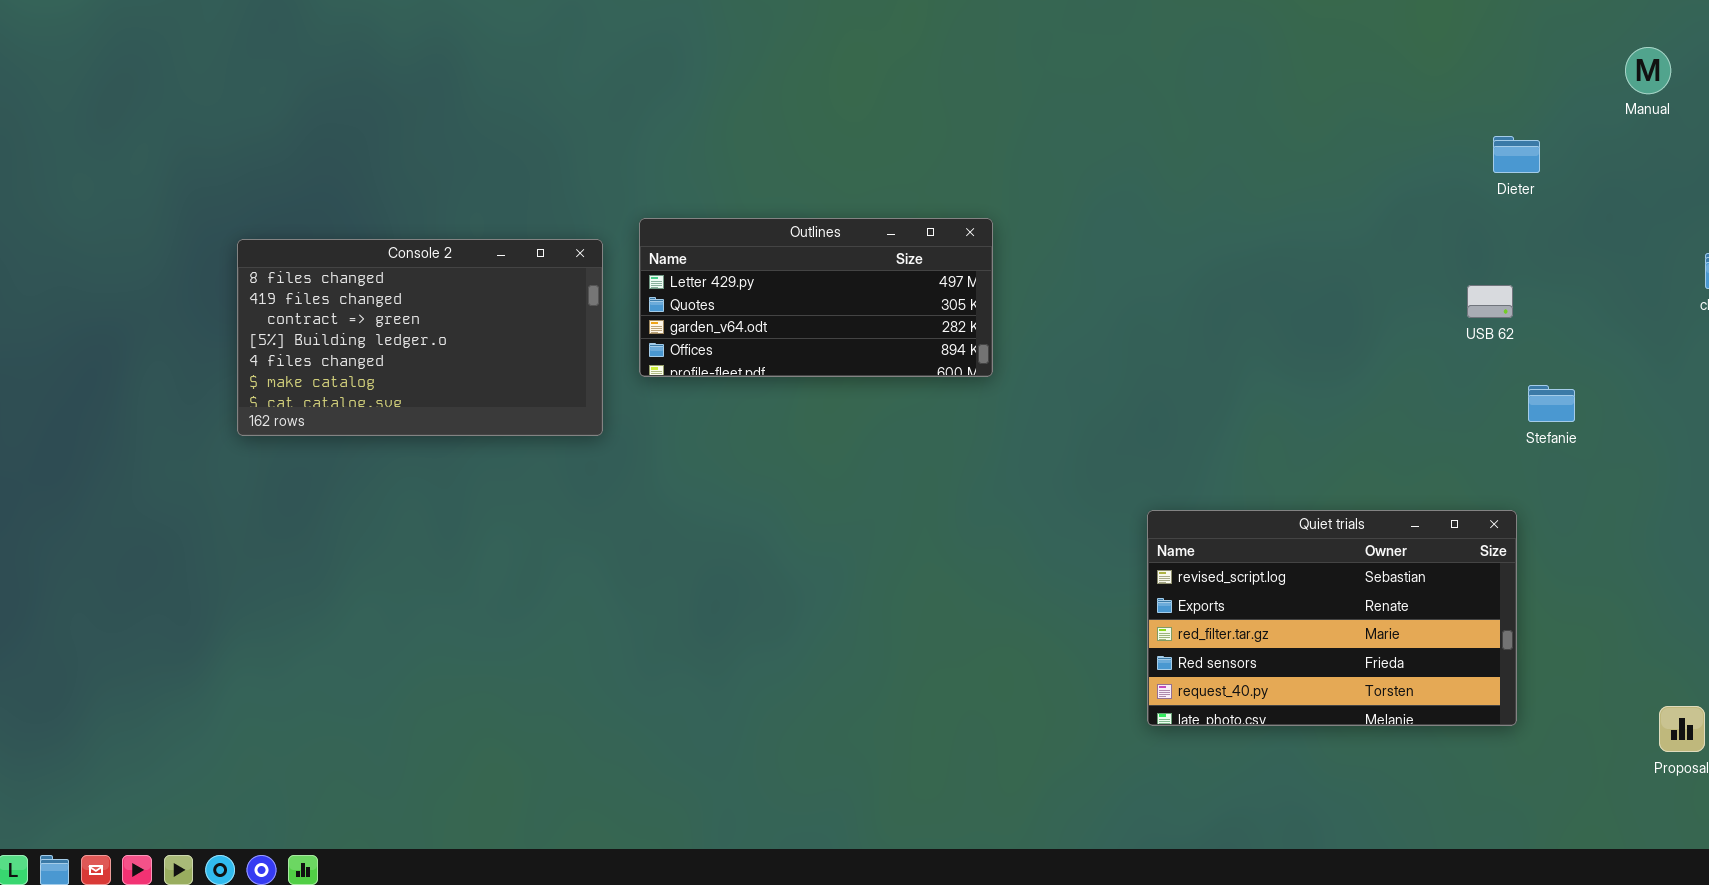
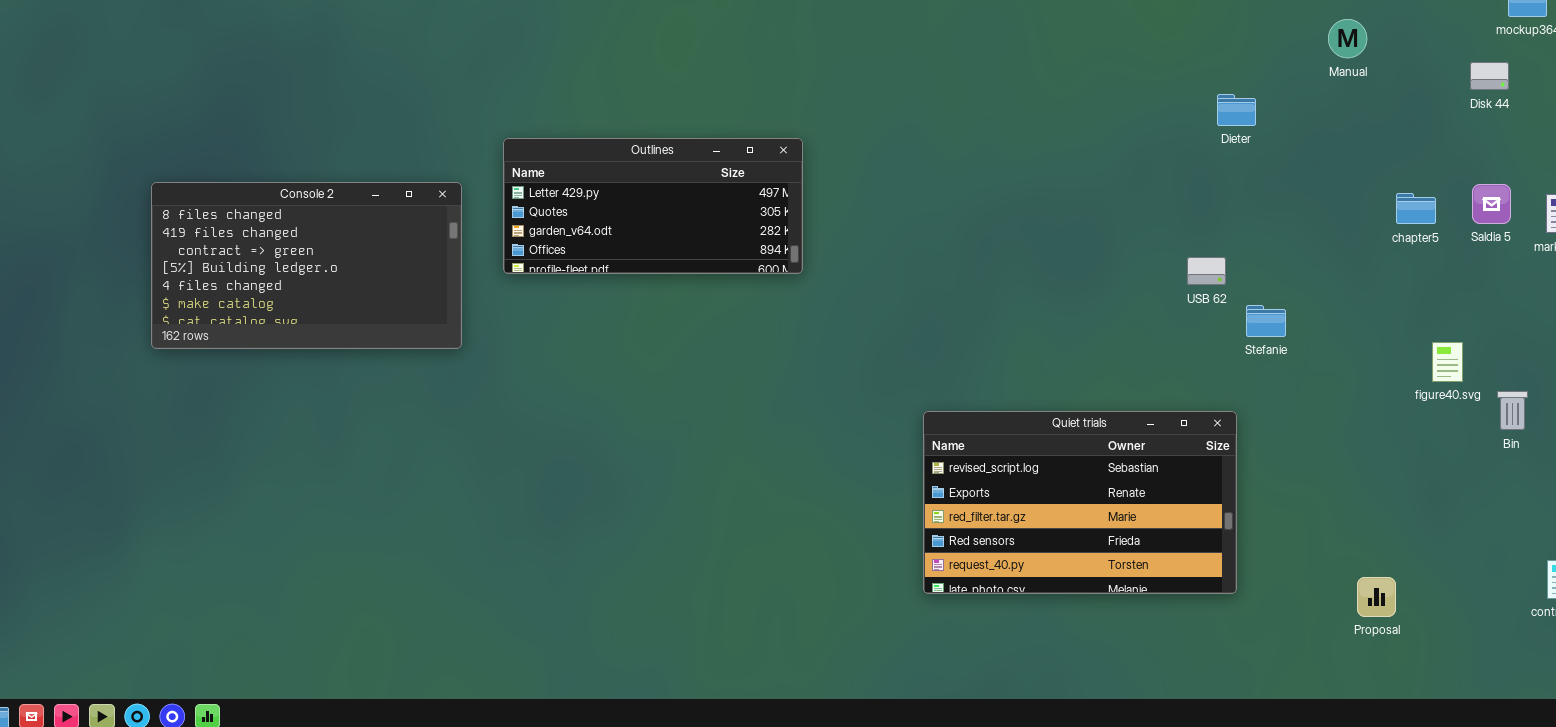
Outlines: [639,218,993,377] -> [503,138,803,274], moved
USB 62: [1467,285,1513,318] -> [1187,257,1226,285], moved

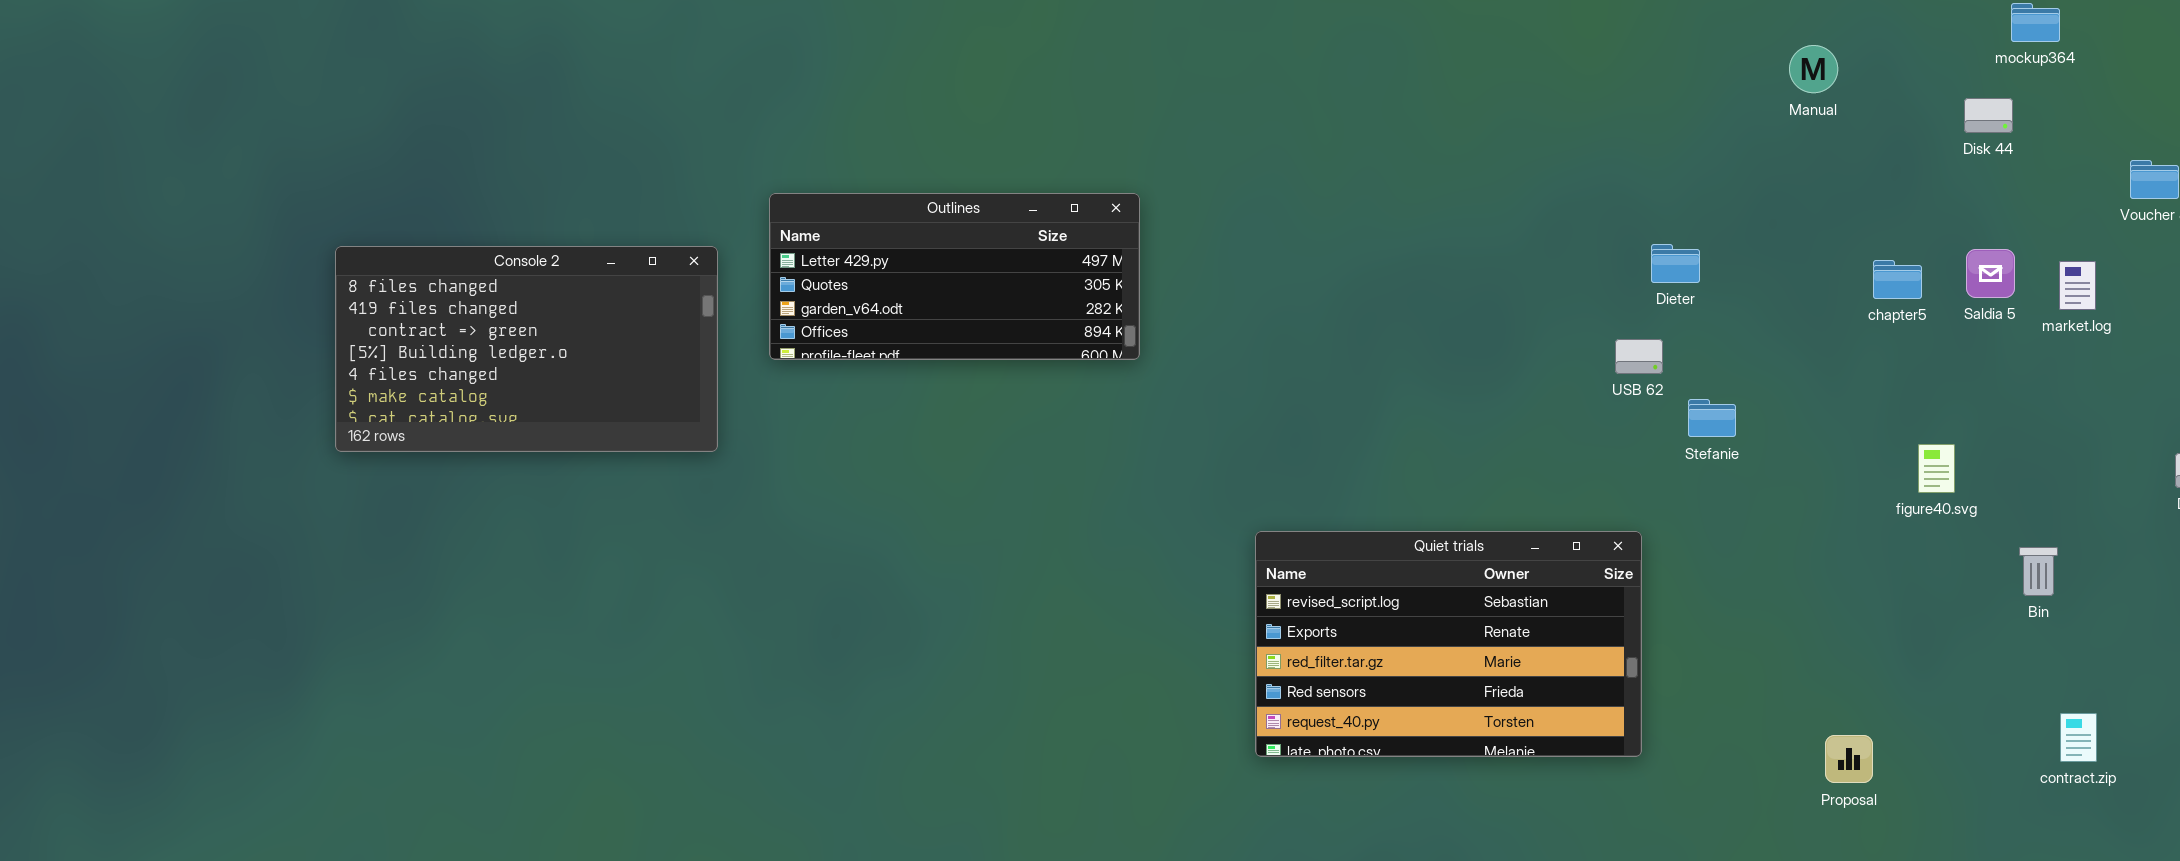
Dieter: [1217,94,1256,126] -> [1651,244,1700,283], moved
Bin: [1497,391,1528,430] -> [2019,547,2058,596], moved
Quiet trials: [923,411,1237,594] -> [1255,531,1642,757], moved

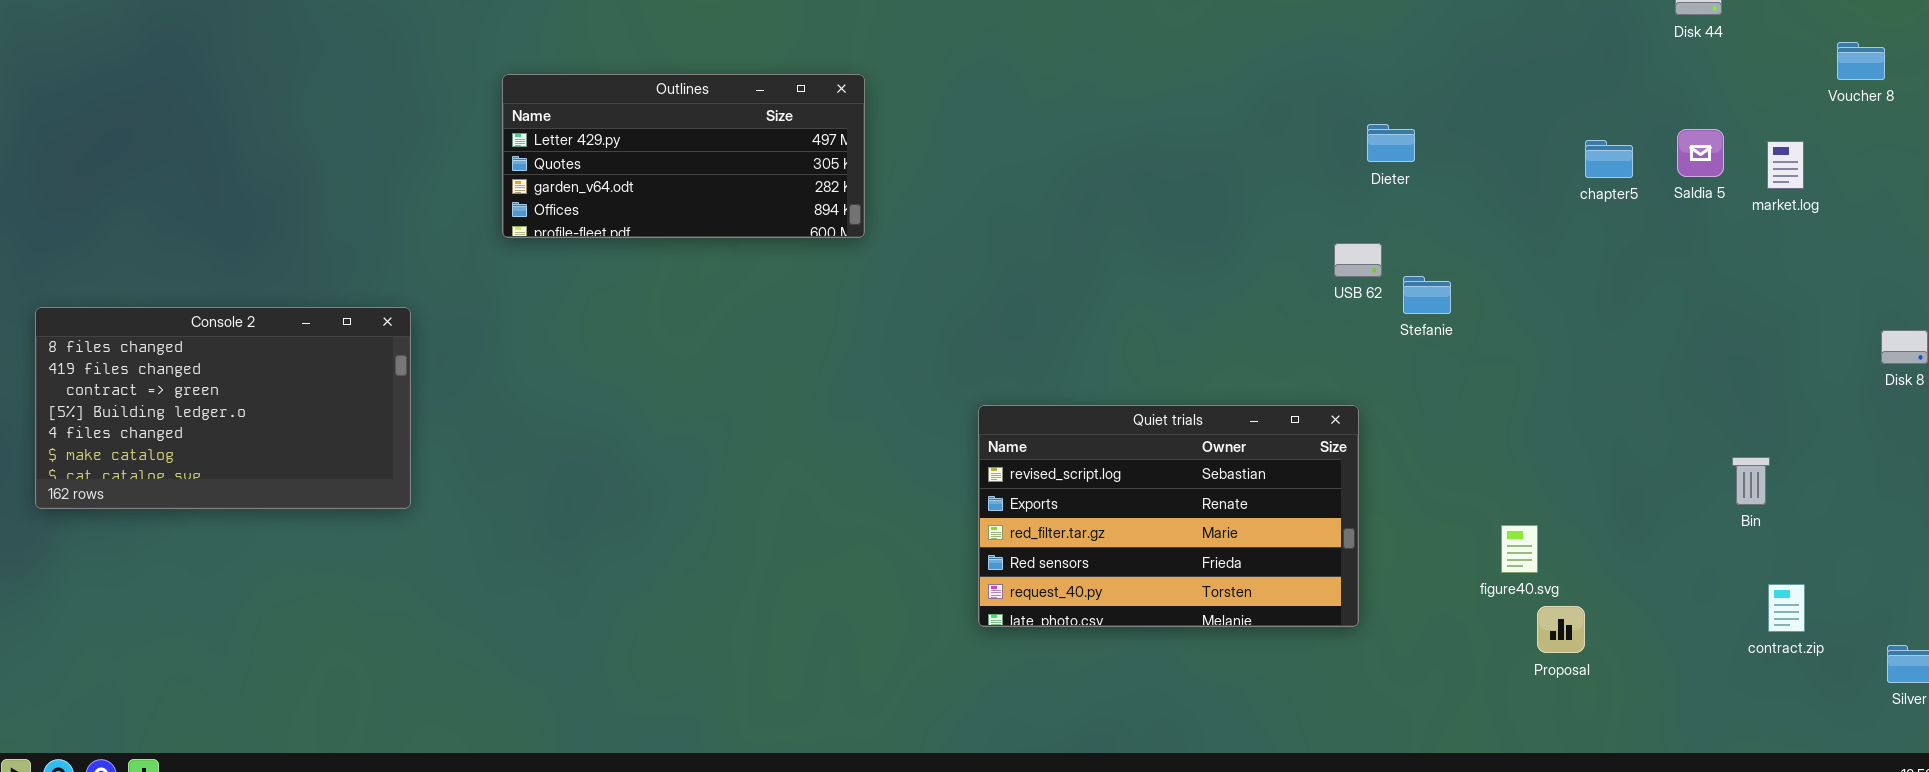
Console 2: [335,246,718,452] -> [35,307,411,509], moved
USB 62: [1615,339,1663,374] -> [1334,243,1382,277], moved
figure40.svg: [1918,444,1955,493] -> [1501,525,1538,573], moved
Bin: [2019,547,2058,596] -> [1732,457,1770,505], moved

